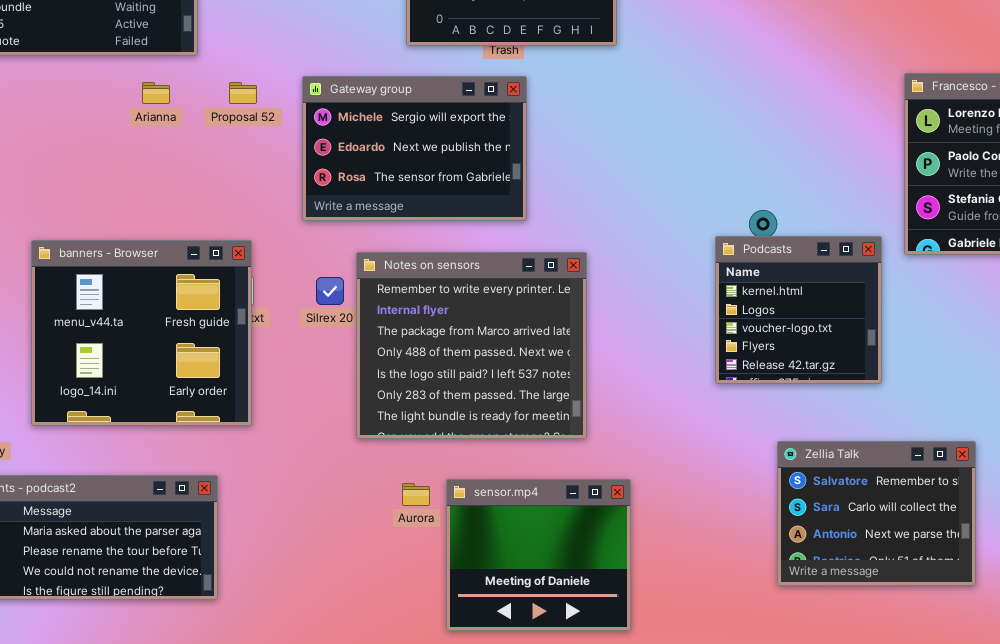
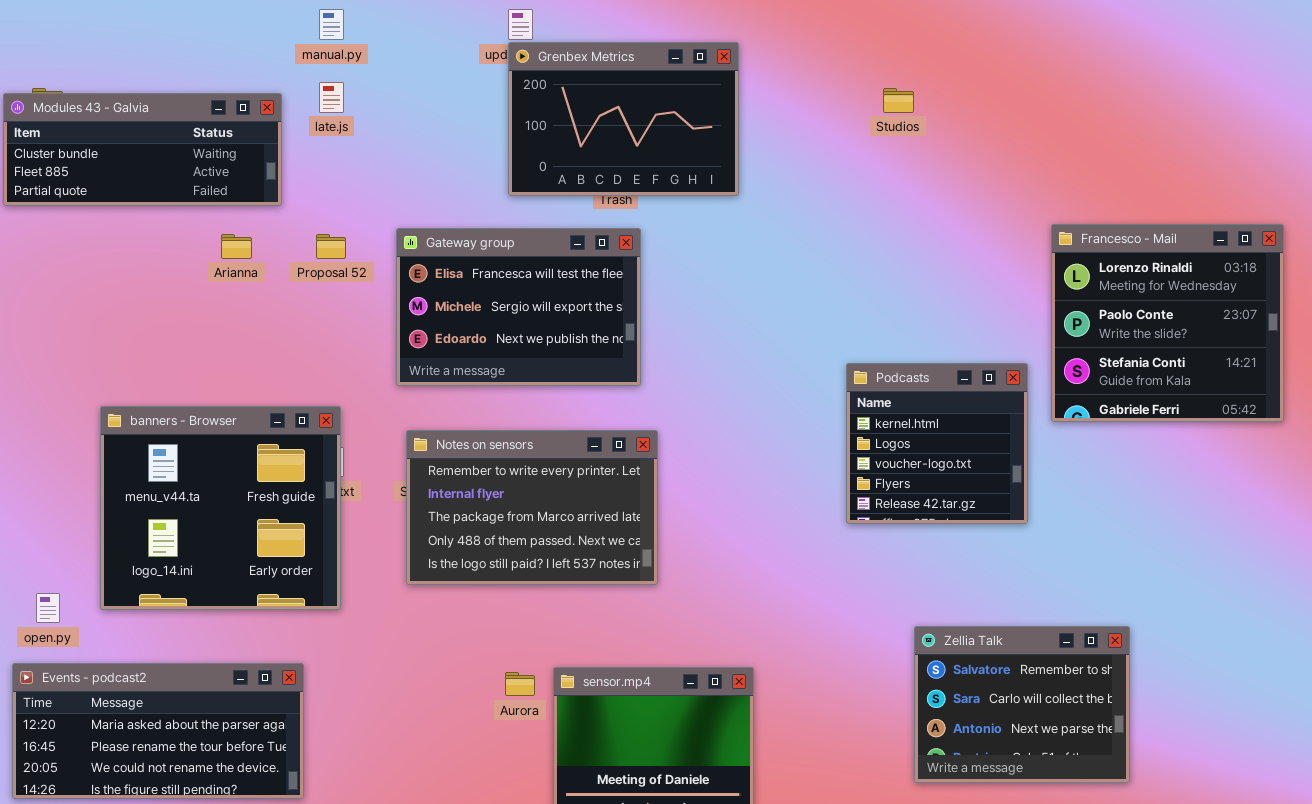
Gateway group: [302,76,527,221] -> [396,228,641,386], scrolled up 1 row
Podcasts: [715,236,882,384] -> [846,363,1028,524], moved
Notes on sensors: [356,252,587,439] -> [406,430,658,585], moved, resized

